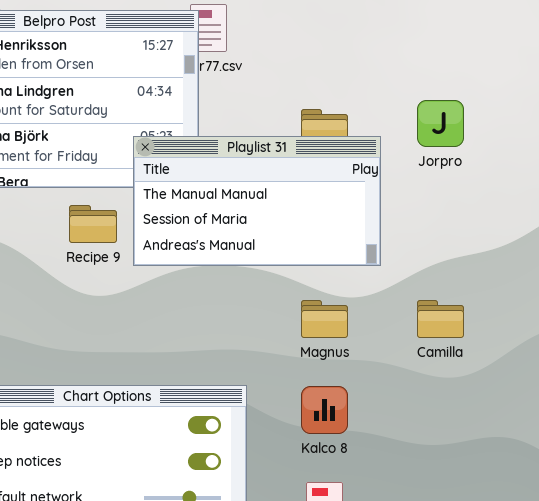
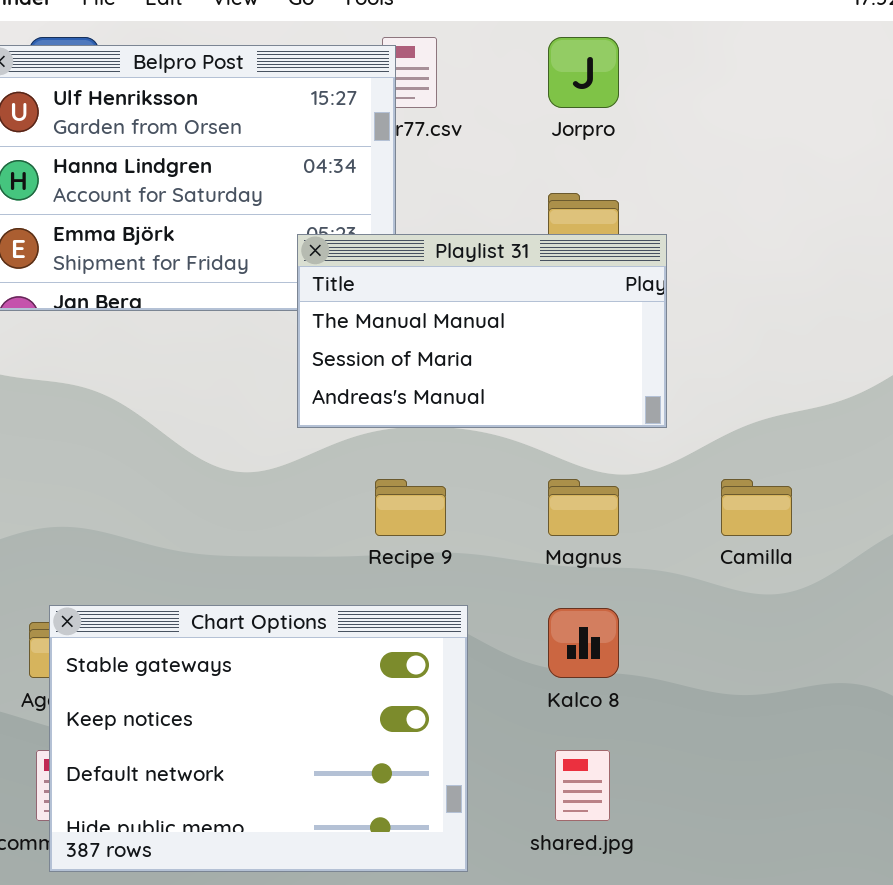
Jorpro: [417,100,464,147] -> [548,37,619,108], moved
Recipe 9: [69,205,117,243] -> [375,479,446,536], moved

